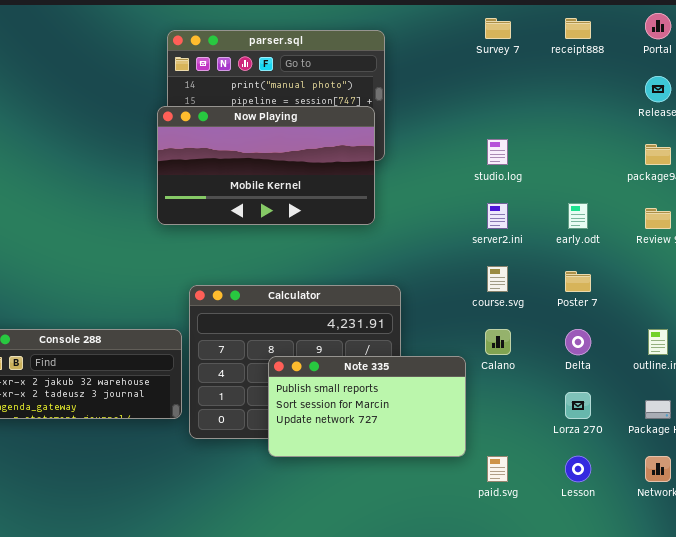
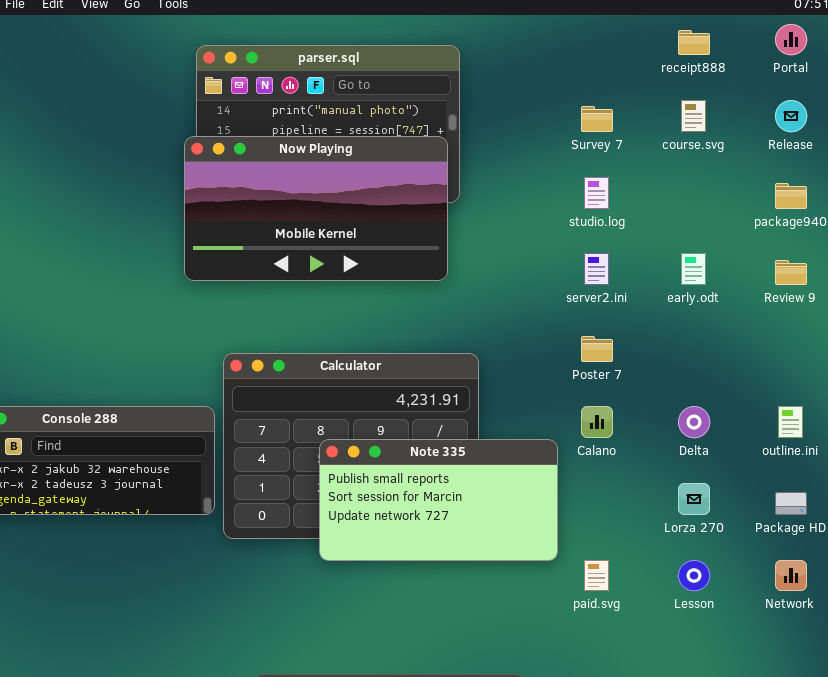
Survey 7: [485,18,511,39] -> [581,106,613,132], moved
course.svg: [487,266,508,292] -> [681,100,706,132], moved
Poster 7: [565,271,591,292] -> [581,336,613,362], moved

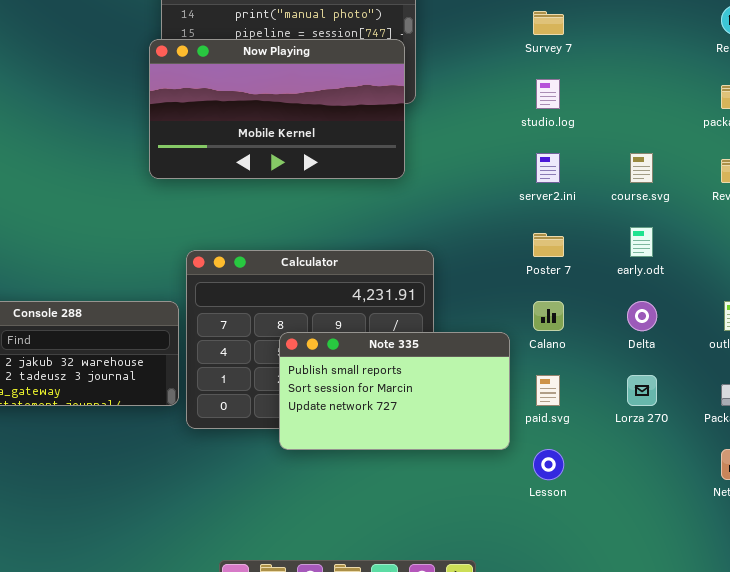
course.svg: [681,100,706,132] -> [630,153,653,183], moved
early.odt: [681,253,706,285] -> [630,227,653,257], moved
paid.svg: [584,560,609,591] -> [536,375,560,406], moved
Lesson: [678,560,710,591] -> [533,449,564,480], moved

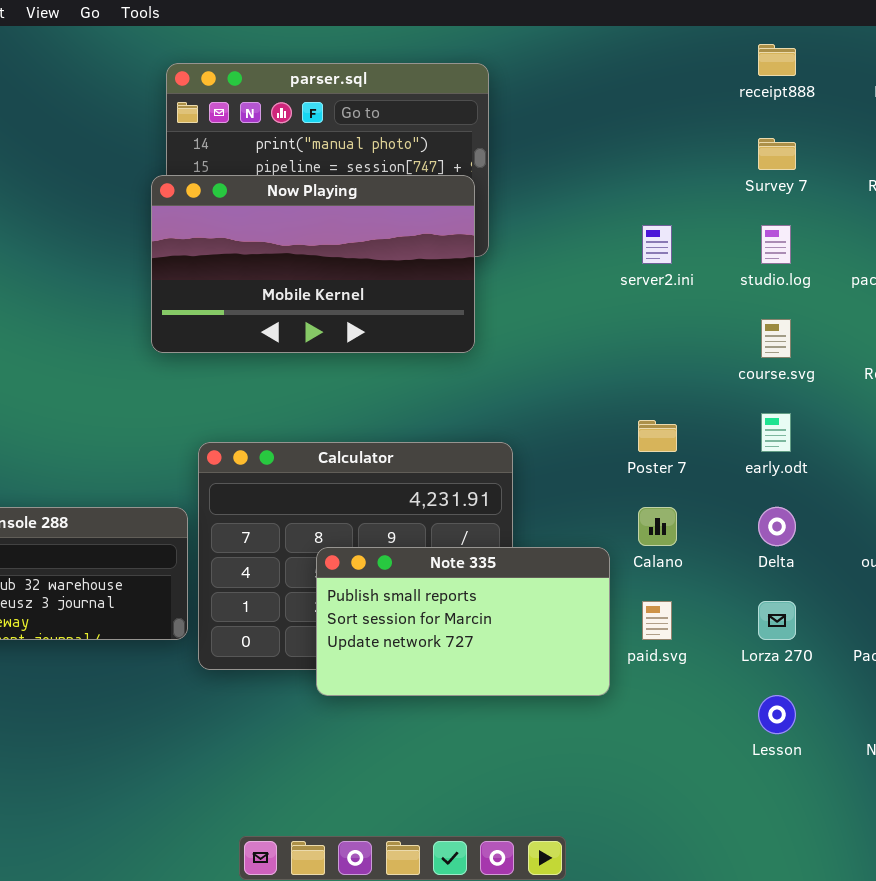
Survey 7: [533,11,564,35] -> [758,138,796,170], moved
studio.log: [536,79,560,109] -> [761,225,791,264], moved
server2.ini: [536,153,560,183] -> [642,225,672,264], moved
Lesson: [533,449,564,480] -> [758,695,796,734], moved

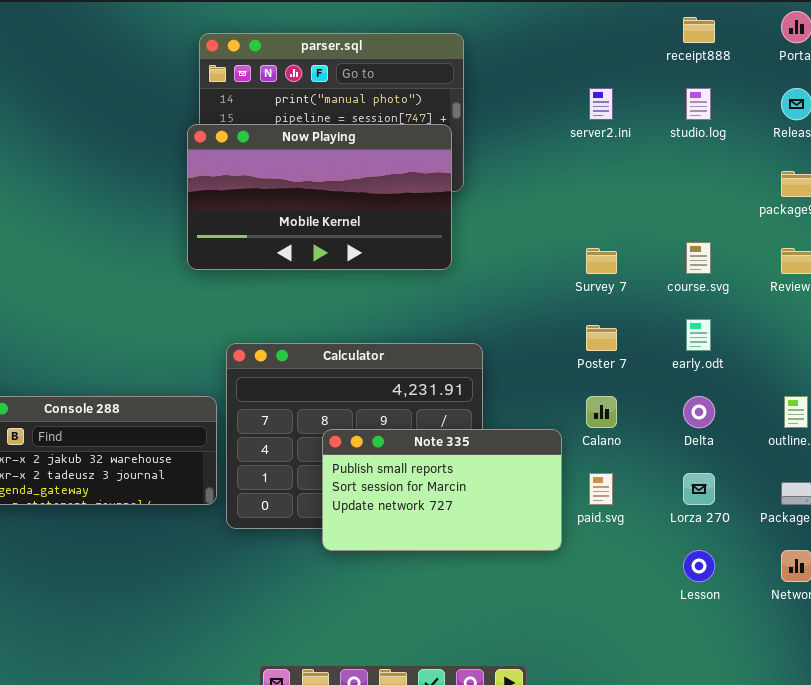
Survey 7: [758,138,796,170] -> [586,248,617,274], moved
server2.ini: [642,225,672,264] -> [589,88,613,120], moved
studio.log: [761,225,791,264] -> [686,88,711,120], moved

